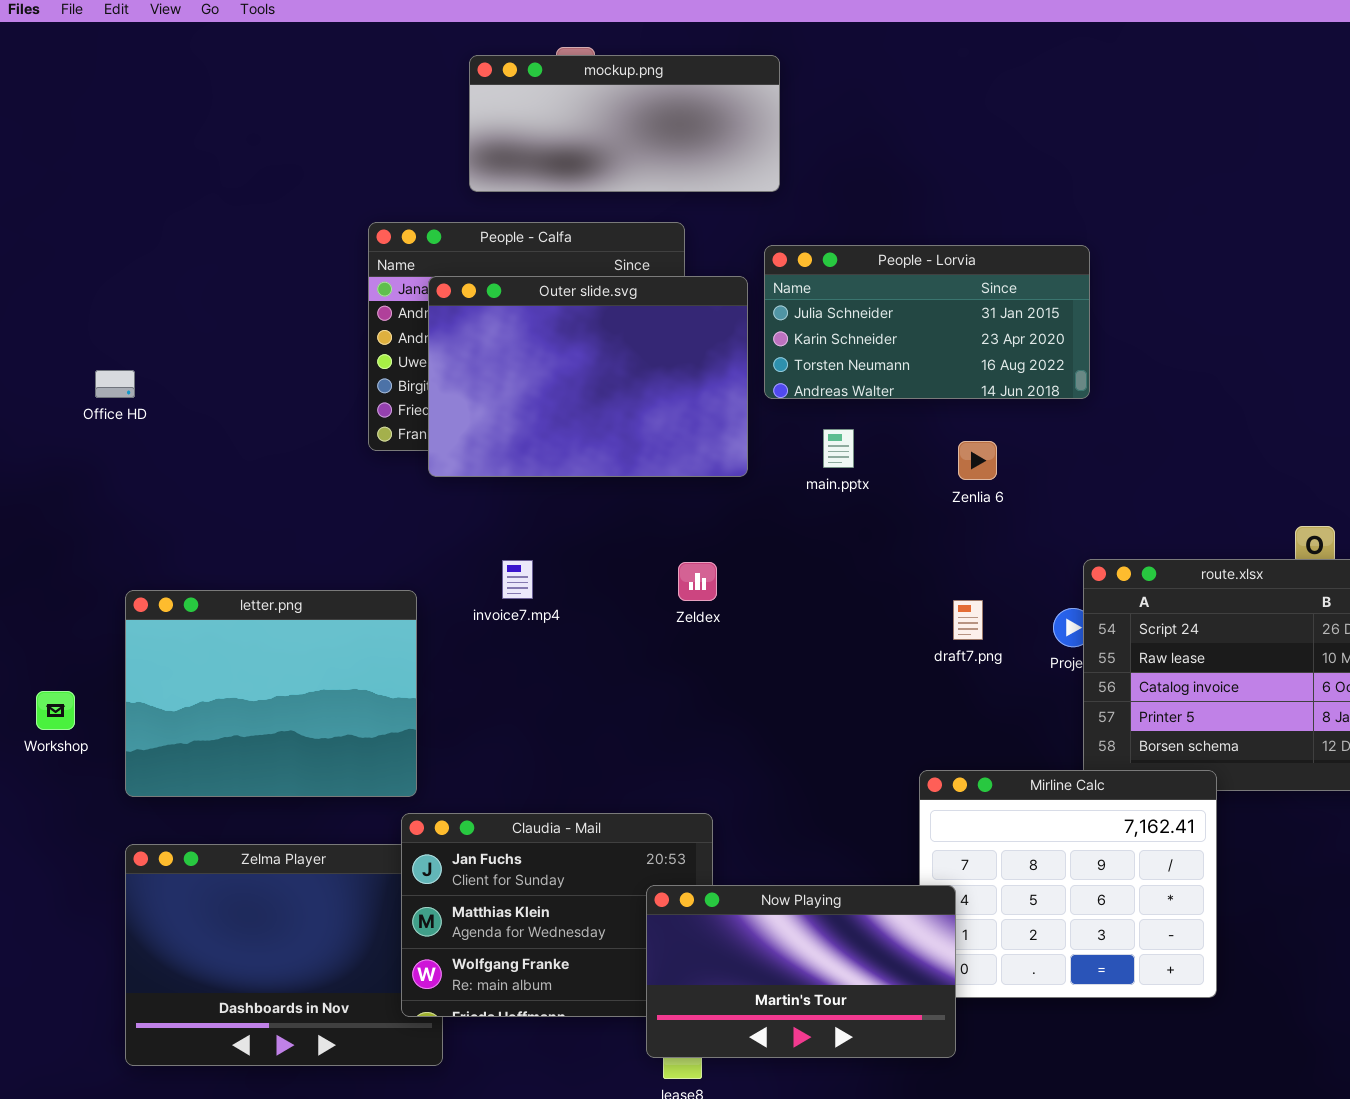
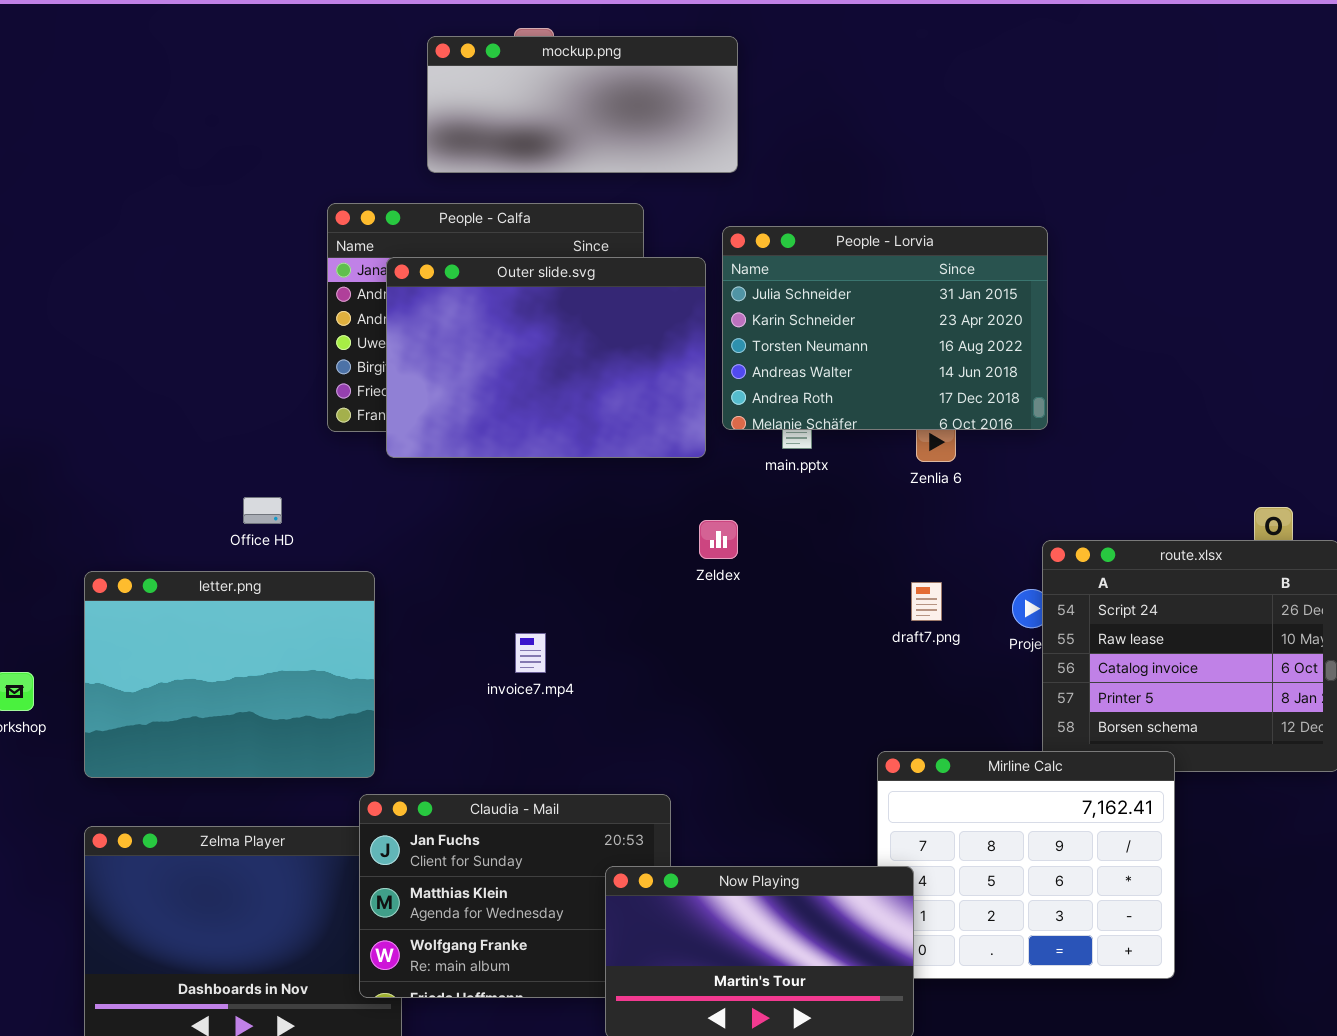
People - Lorvia: [764,245,1090,399] -> [722,226,1048,430], resized
Office HD: [95,370,135,398] -> [243,497,282,524], moved
invoice7.mp4: [502,560,533,599] -> [515,633,546,673], moved
Zeldex: [678,562,717,601] -> [699,520,738,559], moved

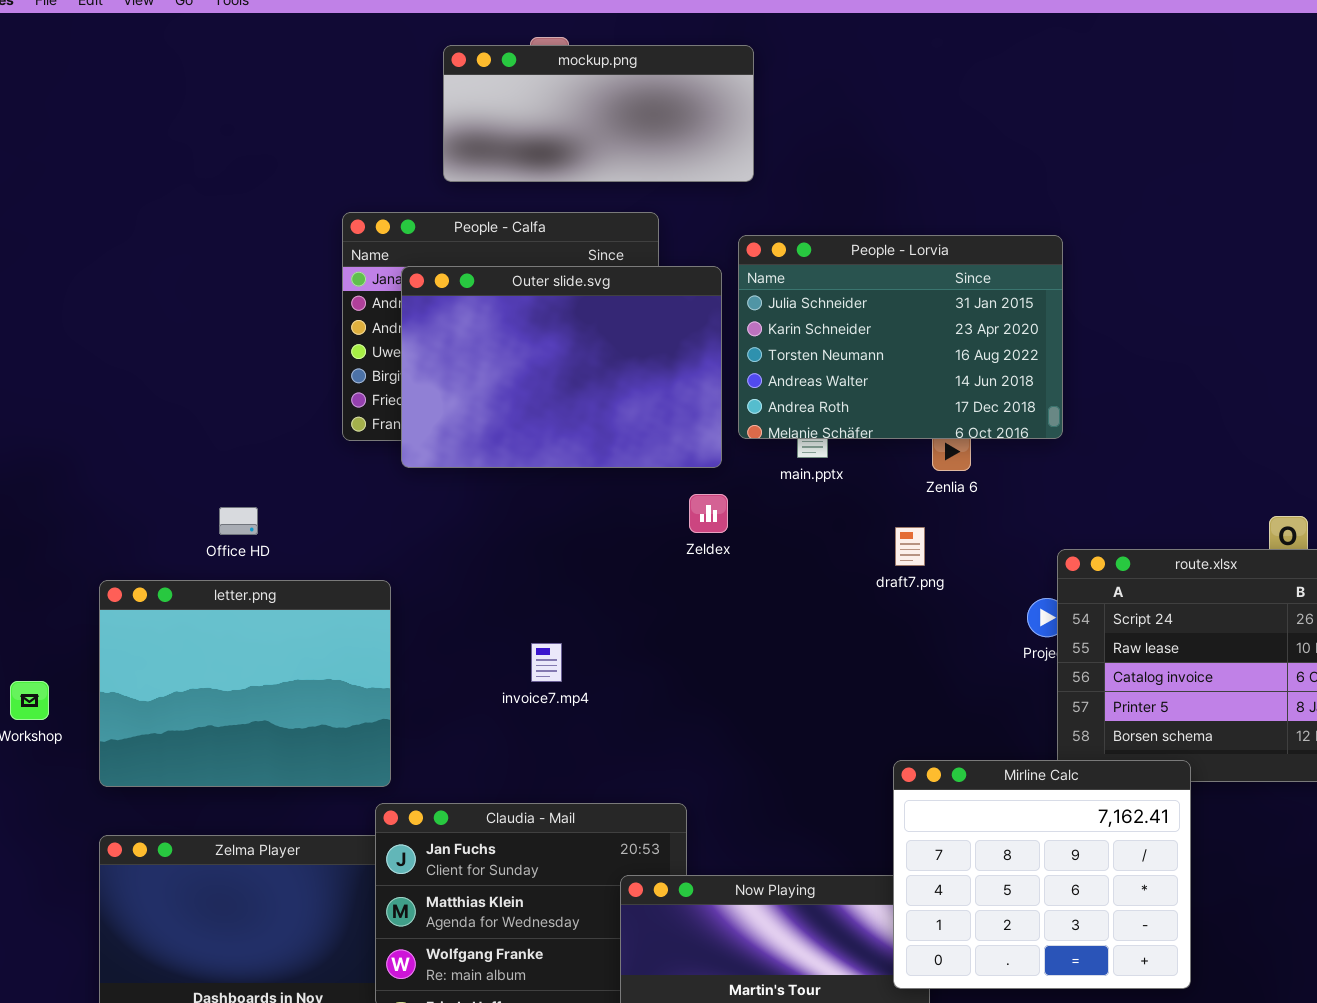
Office HD: [243,497,282,524] -> [219,507,258,535], moved
Zeldex: [699,520,738,559] -> [689,494,728,533], moved
draft7.png: [911,582,942,621] -> [895,527,925,566], moved
Mirline Calc: [877,751,1175,979] -> [893,760,1191,989], raised

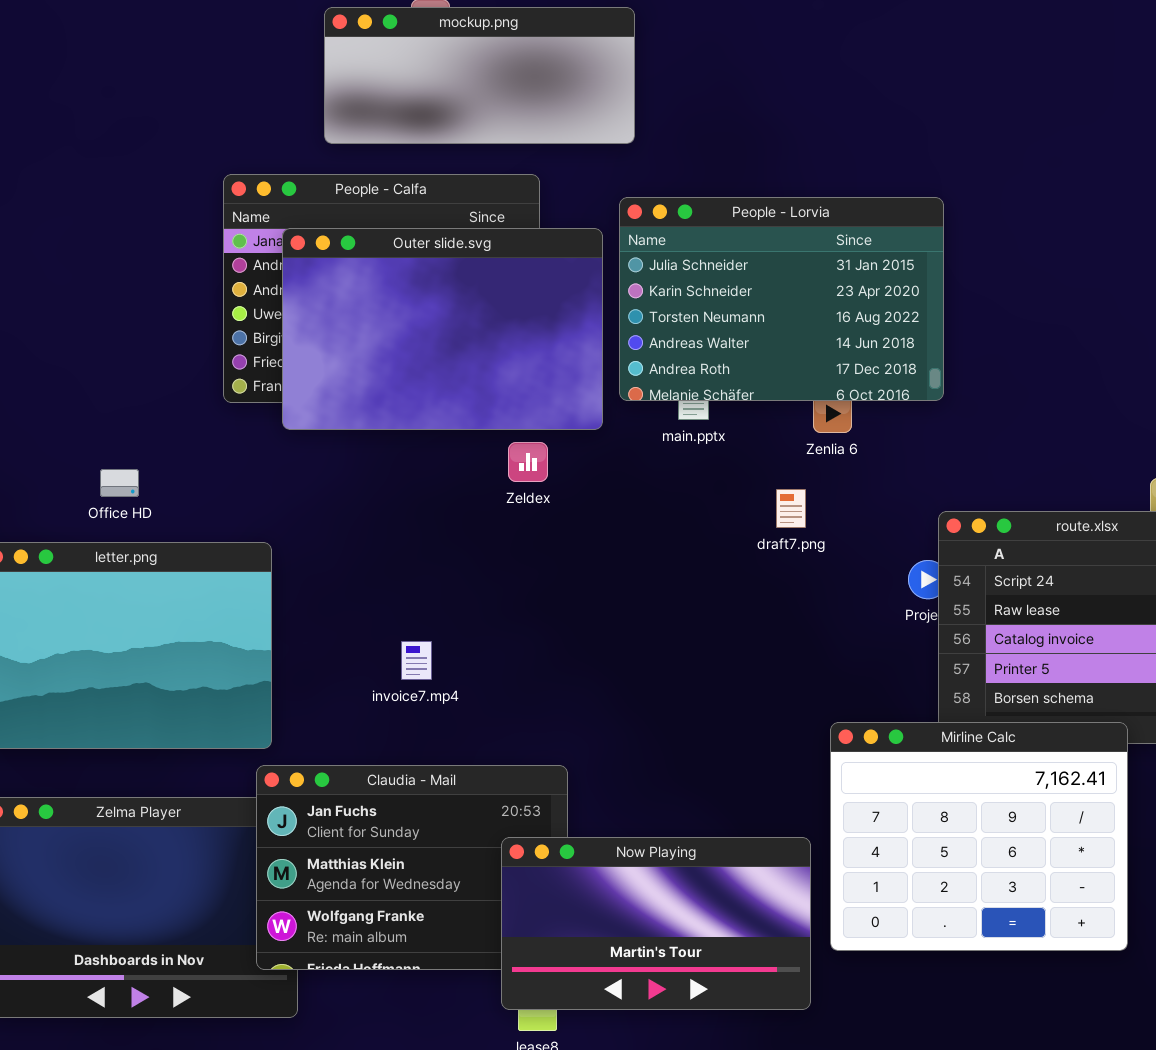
Zeldex: [689,494,728,533] -> [508,442,548,482], moved
invoice7.mp4: [531,643,562,682] -> [401,641,432,680], moved
Mirline Calc: [893,760,1191,989] -> [830,722,1128,951], moved

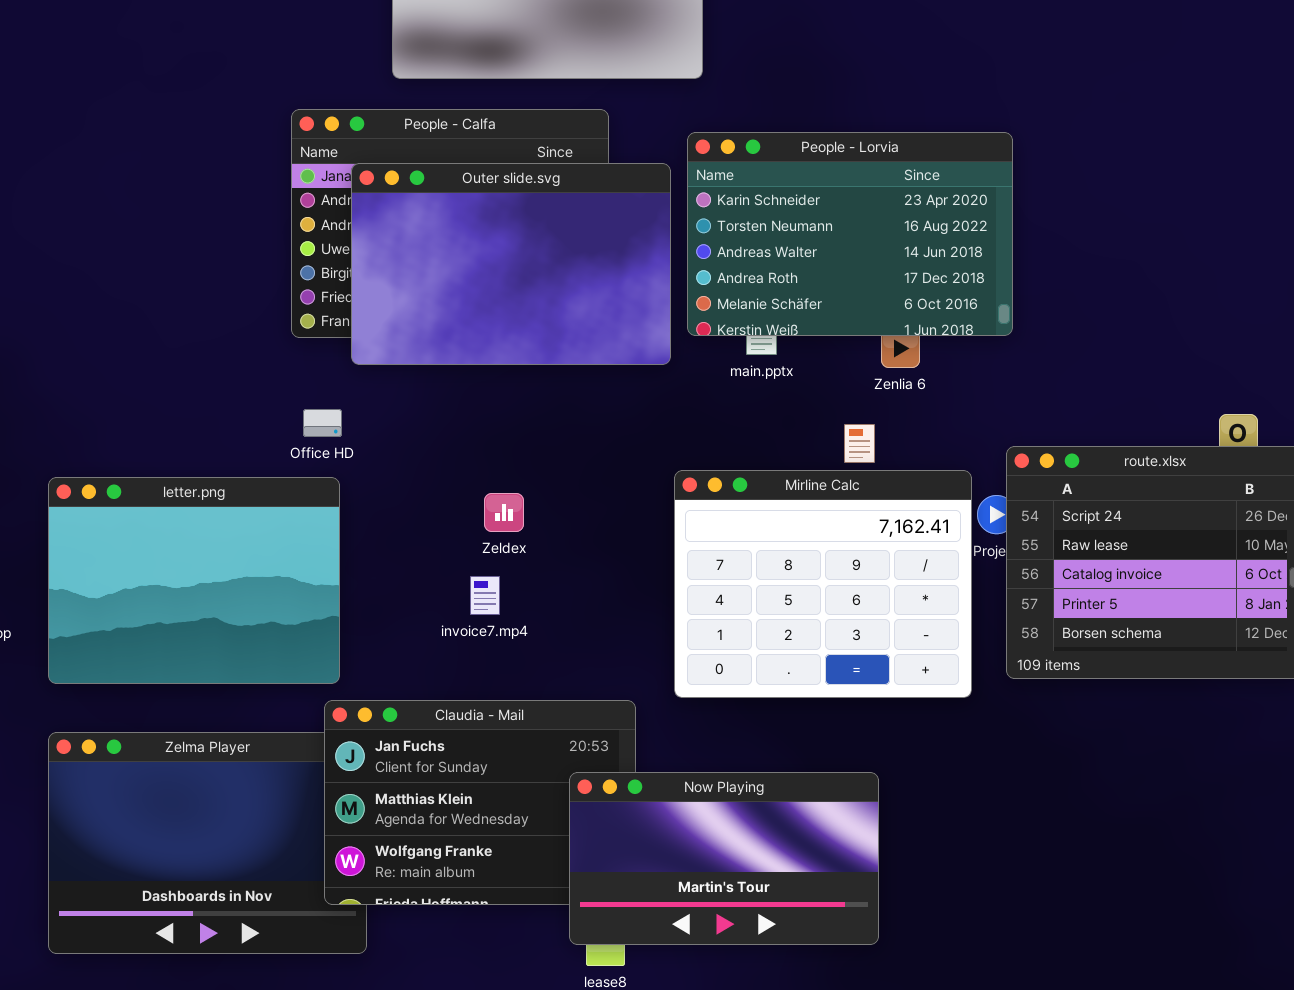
People - Lorvia: [619,197,944,401] -> [687,132,1013,336], scrolled down 1 row
Zeldex: [508,442,548,482] -> [484,493,524,532], moved
Office HD: [100,469,139,497] -> [303,409,342,437], moved
Mirline Calc: [830,722,1128,951] -> [674,470,972,698], moved

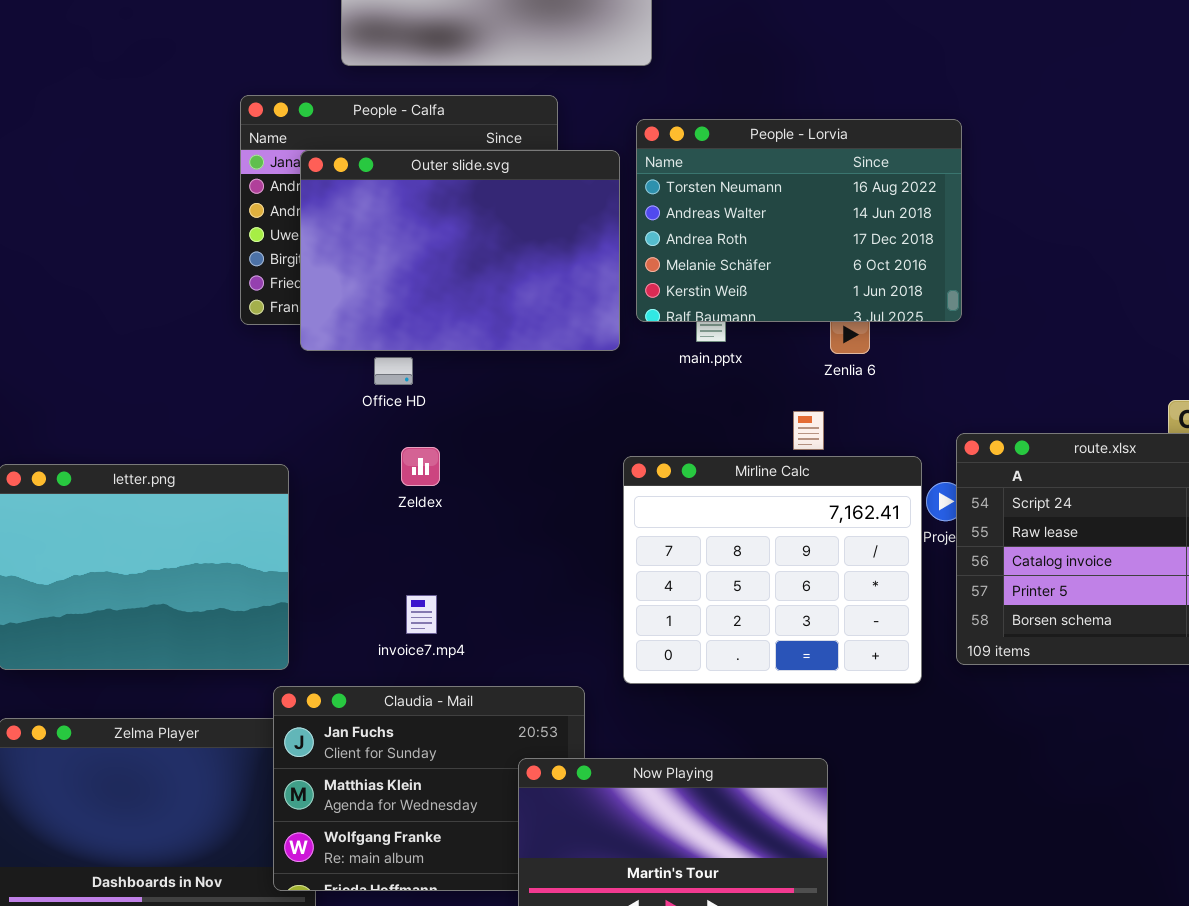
People - Lorvia: [687,132,1013,336] -> [636,119,962,322], scrolled down 1 row
Office HD: [303,409,342,437] -> [374,357,413,385], moved
Zeldex: [484,493,524,532] -> [401,447,440,486], moved
invoice7.mp4: [470,576,500,615] -> [406,595,437,634], moved

